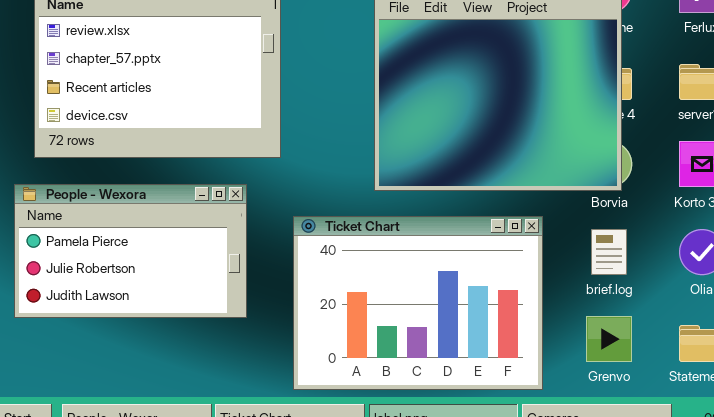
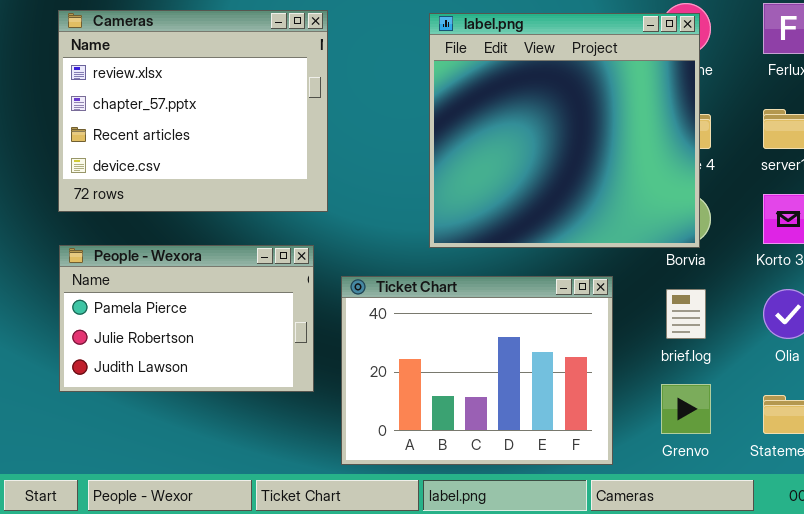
People - Wexora: [14,184,247,318] -> [59,245,314,392], moved

